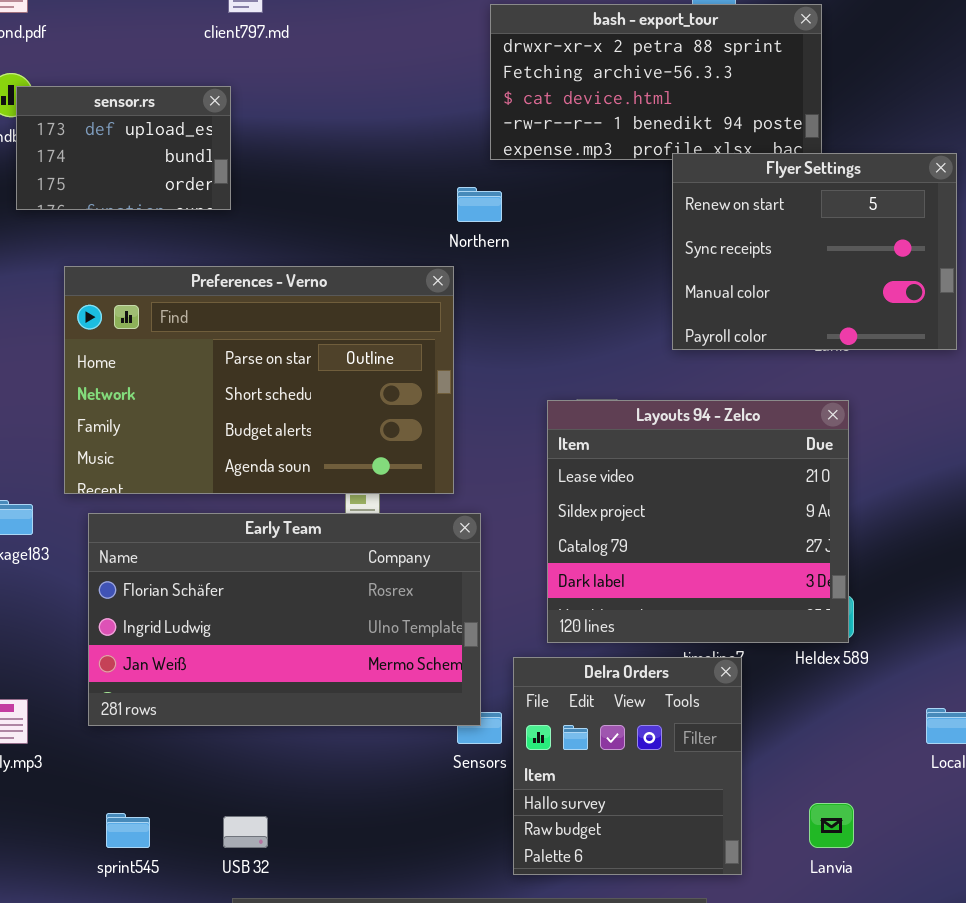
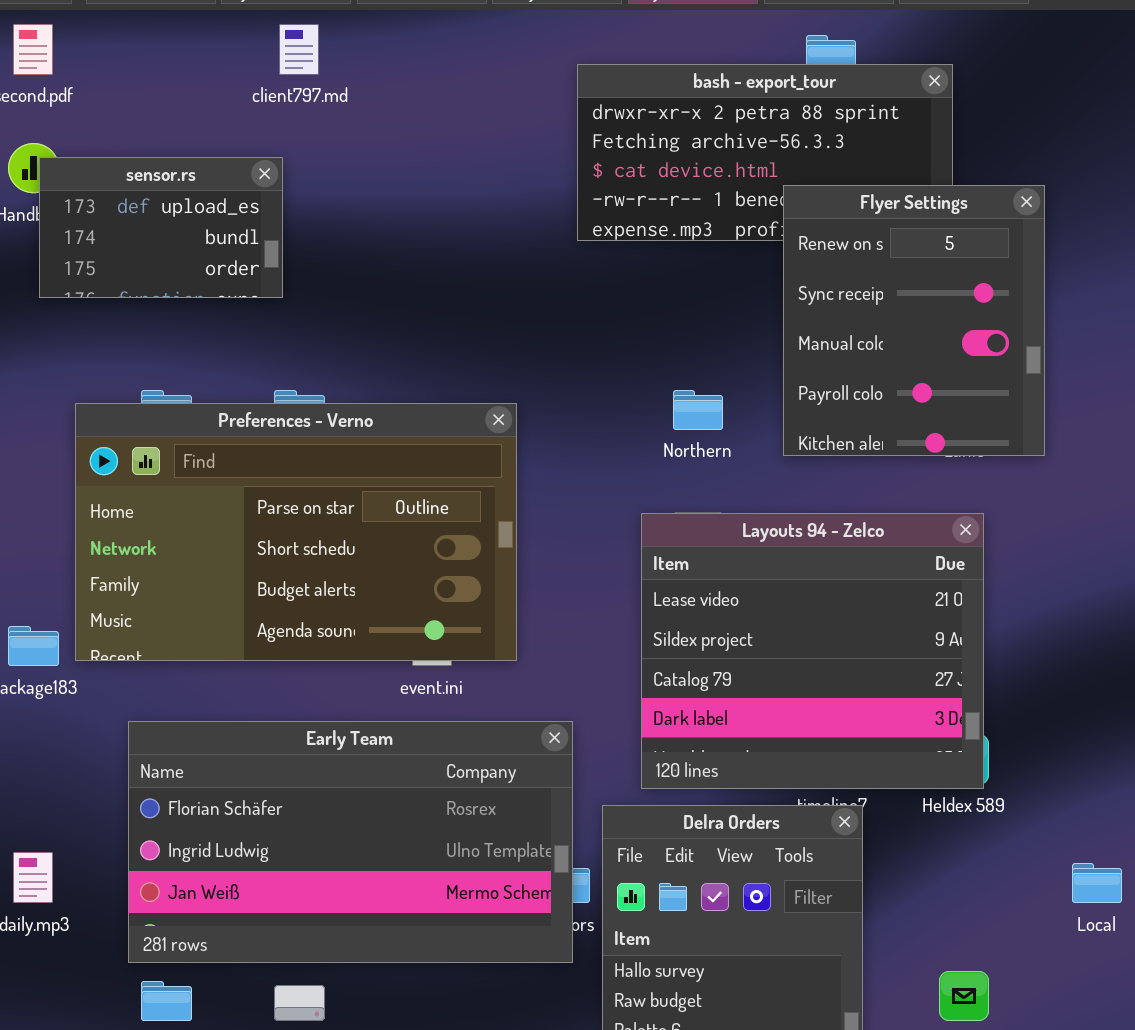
Flyer Settings: [672,153,957,350] -> [783,185,1045,456], resized
Northern: [457,187,502,222] -> [673,390,723,430], moved
Preferences - Verno: [64,266,454,494] -> [75,403,517,661], moved
Early Team: [88,513,481,726] -> [128,721,573,963], moved

